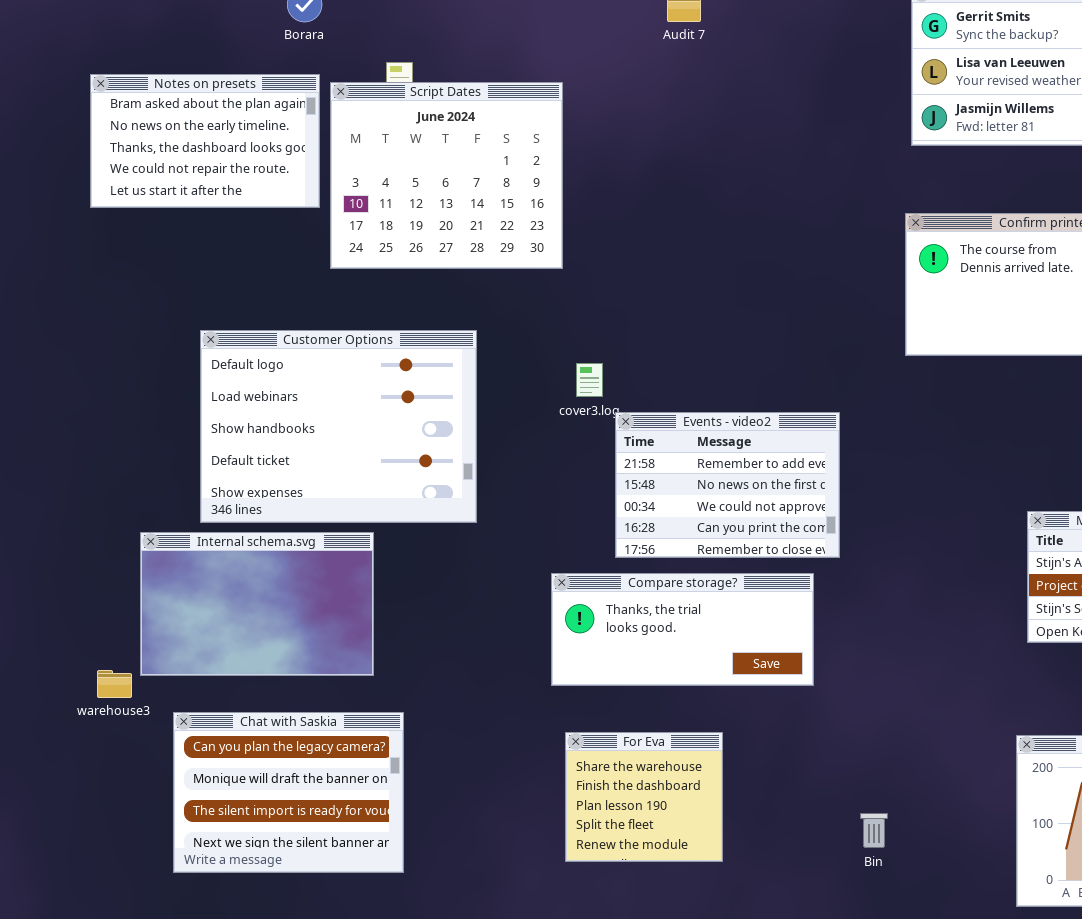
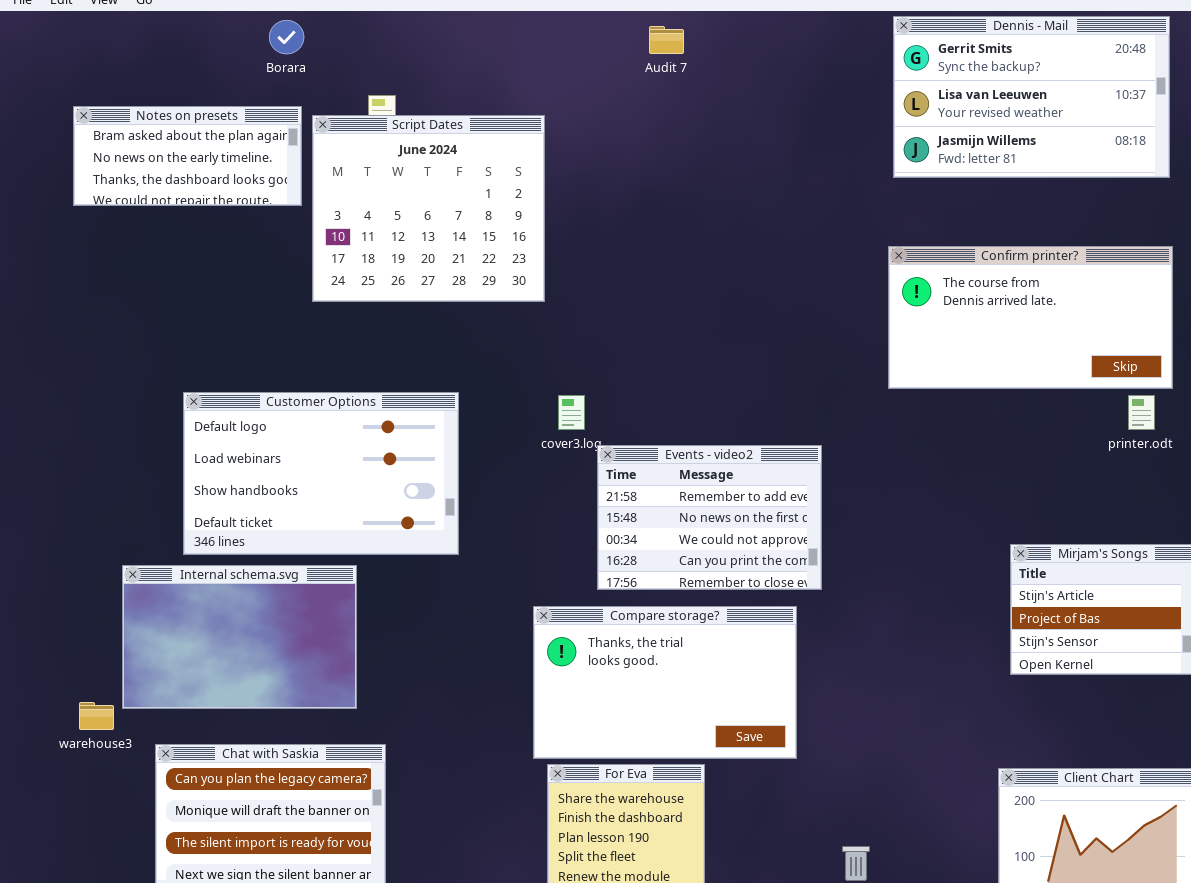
Notes on presets: [90,74,320,208] -> [73,106,302,206], resized
Customer Options: [200,330,477,523] -> [183,392,459,555], resized
Compare storage?: [551,573,814,686] -> [533,606,797,759], resized

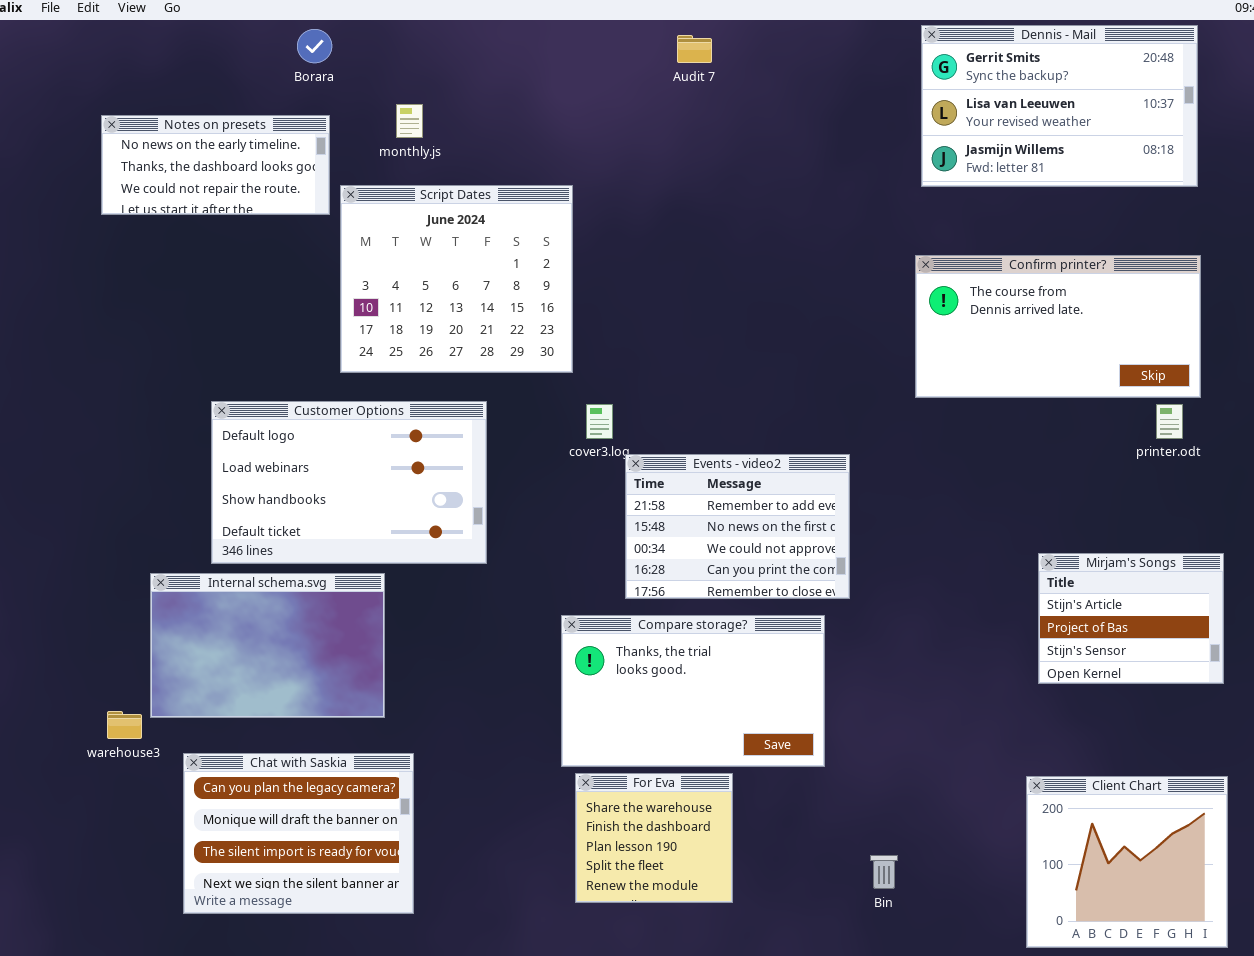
Notes on presets: [73,106,302,206] -> [101,115,330,215], scrolled down 1 row
Script Dates: [312,115,545,302] -> [340,185,573,373], moved

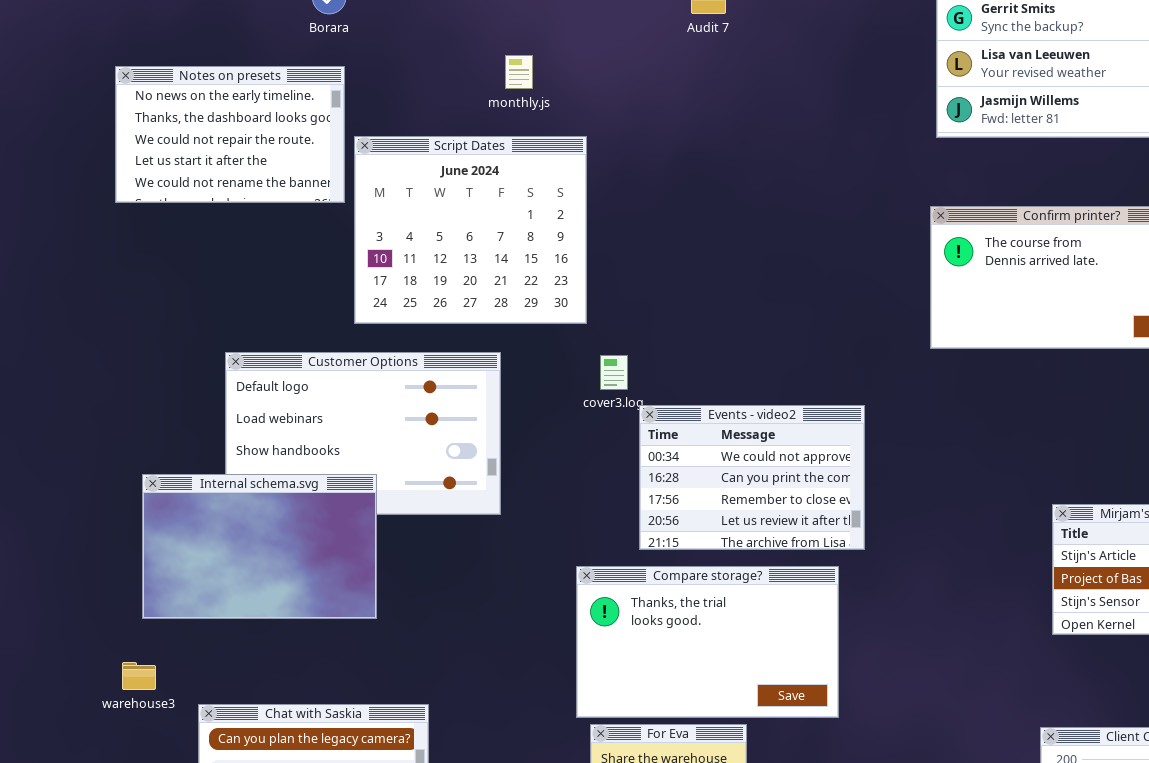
monthly.js: [396,104,423,138] -> [505,55,533,89], moved
Notes on presets: [101,115,330,215] -> [115,66,345,203], resized
Events - video2: [625,454,850,599] -> [639,405,865,550], scrolled down 2 rows
Internal schema.svg: [150,573,385,718] -> [142,474,377,619], moved

